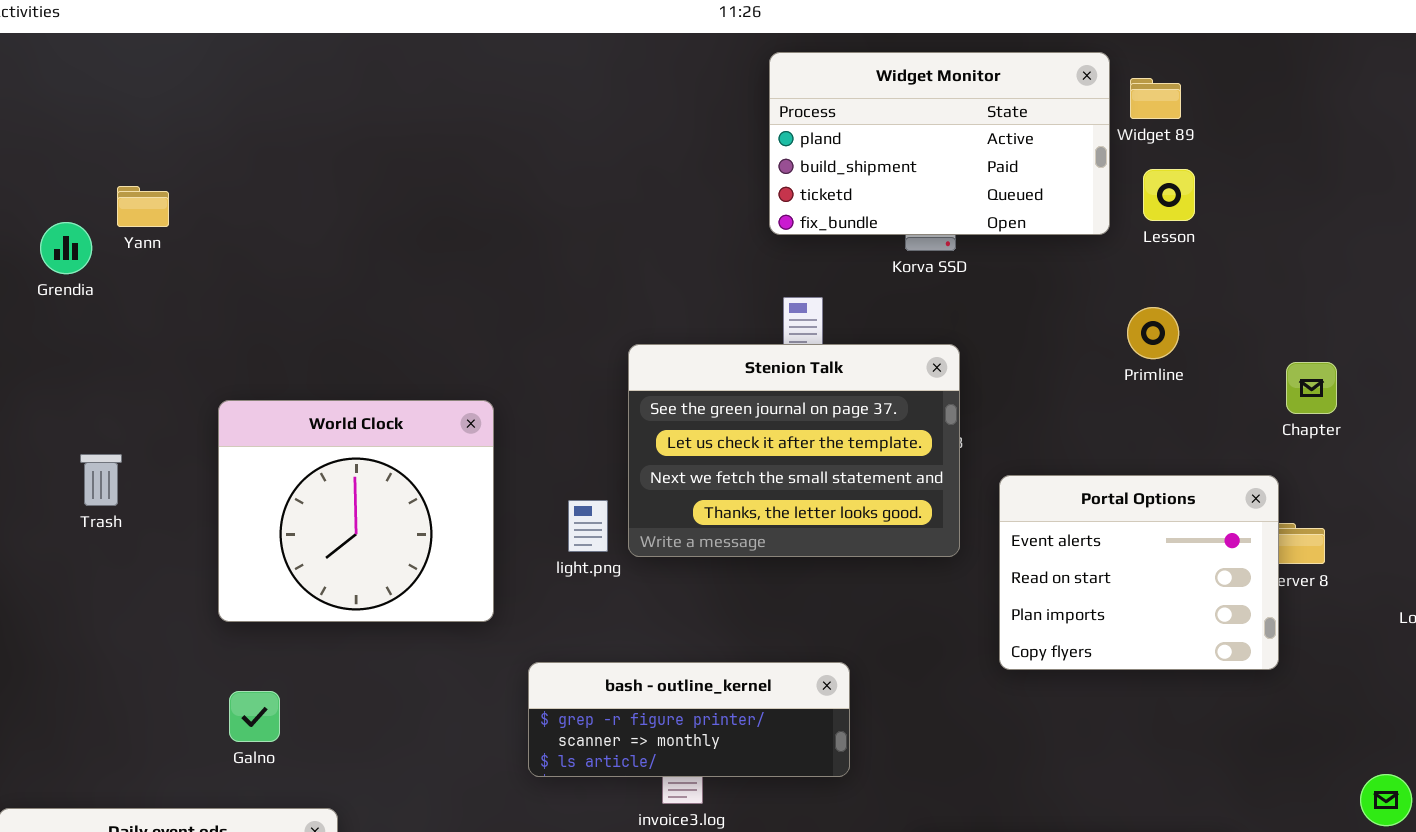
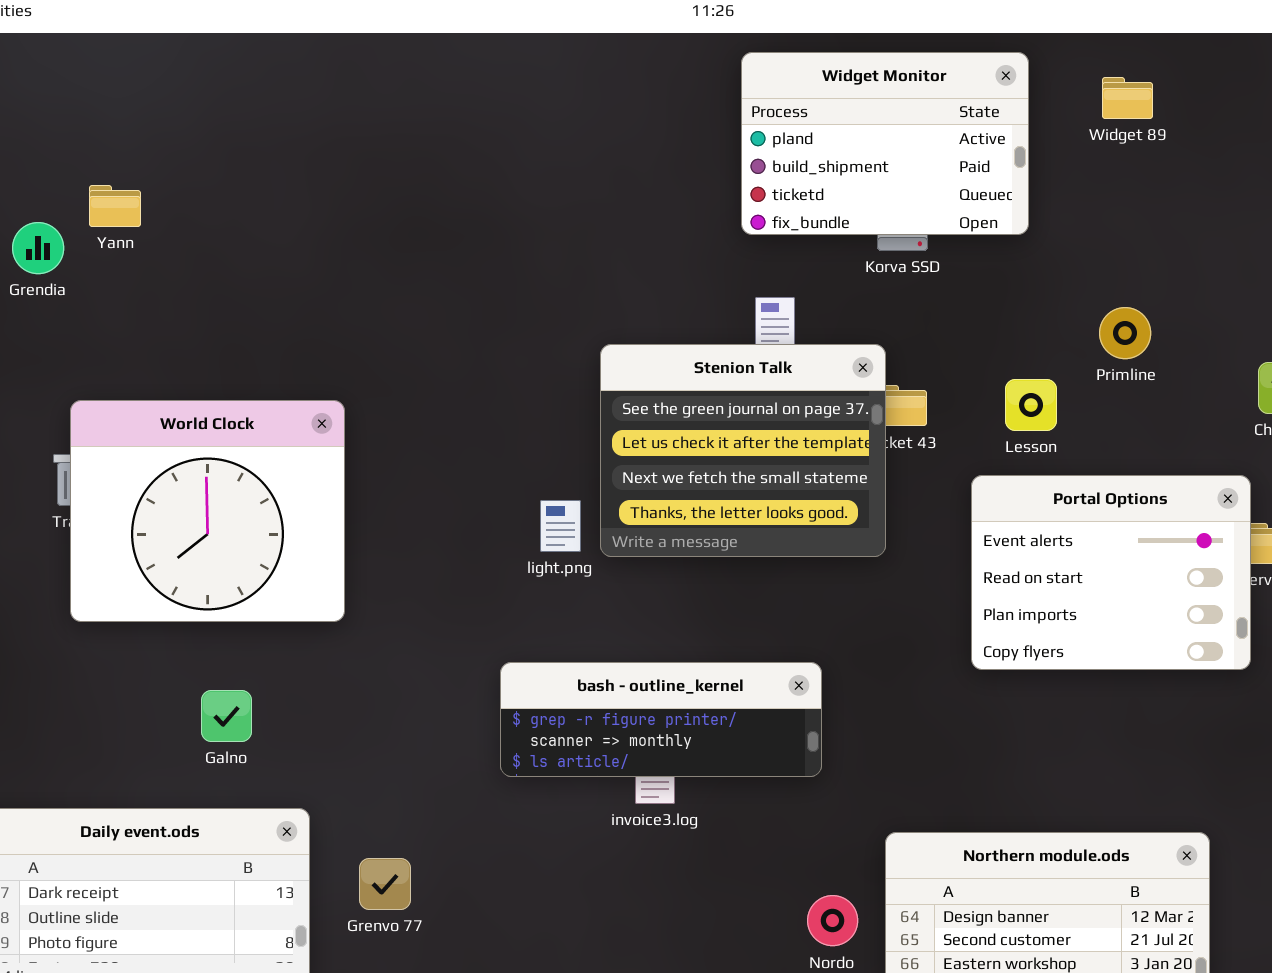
Widget Monitor: [769,52,1110,235] -> [741,52,1029,235], resized
Lesson: [1143,169,1195,221] -> [1005,379,1057,431], moved
Stenion Talk: [628,344,960,557] -> [600,344,886,557], resized
World Clock: [218,400,494,622] -> [70,400,345,622], moved

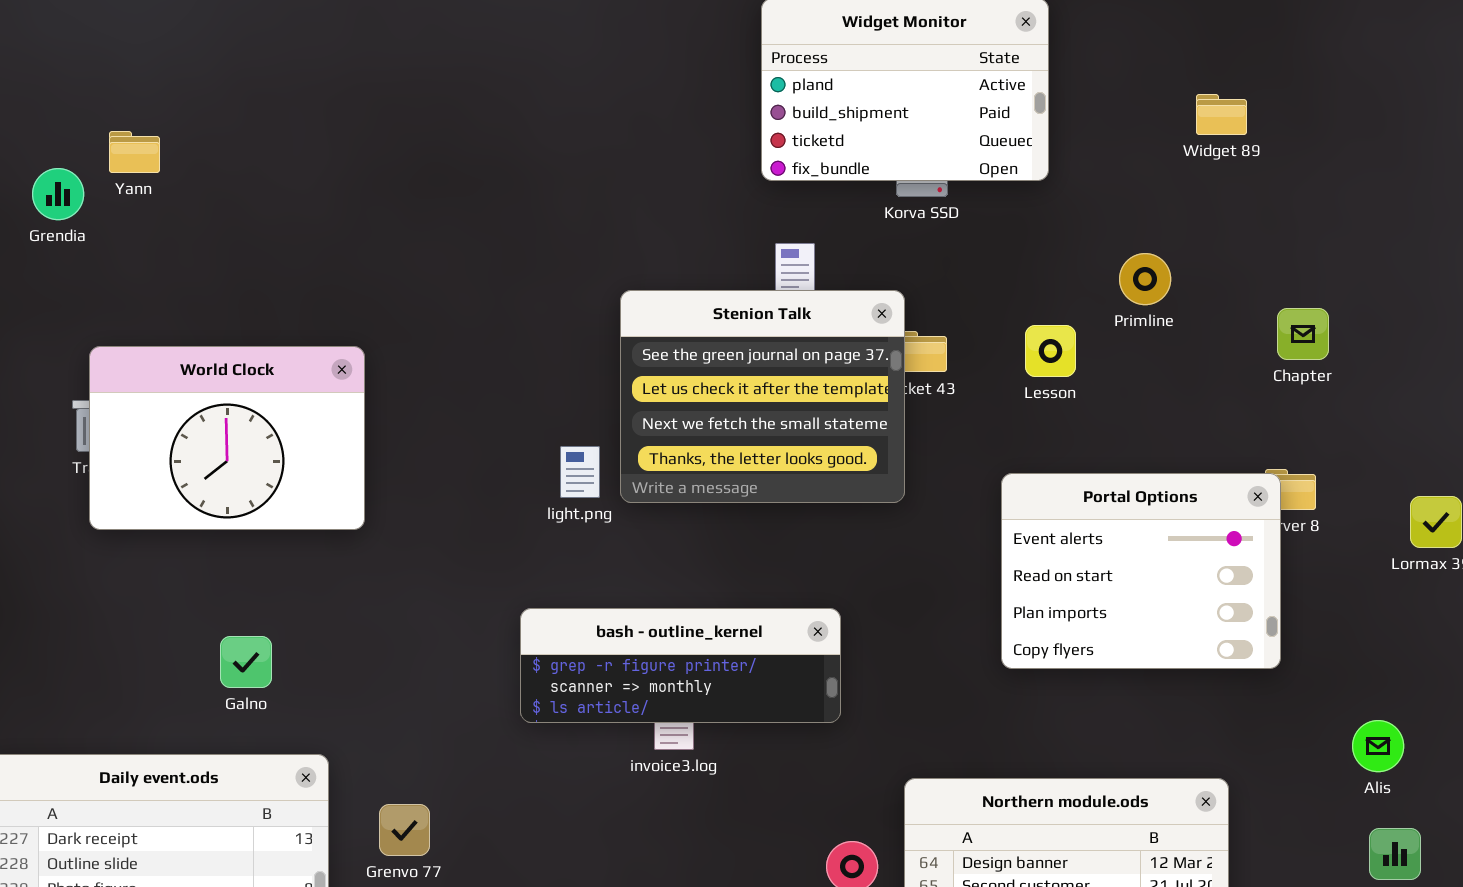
Widget 89: [1102,77,1153,119] -> [1196,94,1247,135], moved
World Clock: [70,400,345,622] -> [89,346,365,530], resized
Portal Options: [971,475,1251,670] -> [1001,473,1281,669], moved

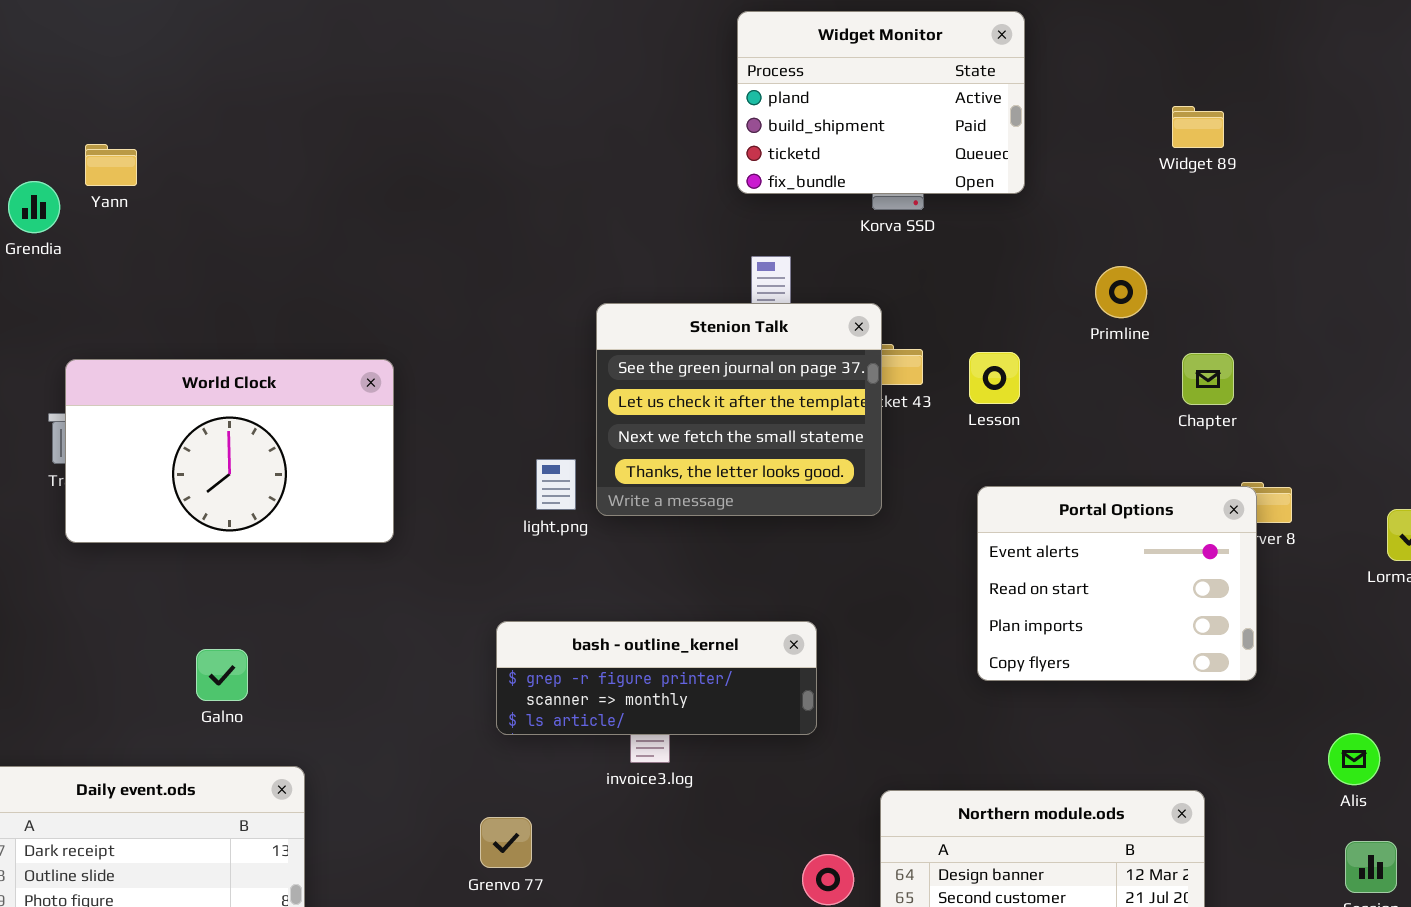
Chapter: [1277,308,1329,360] -> [1182,353,1234,405], moved
Lesson: [1025,325,1076,377] -> [969,352,1020,404], moved
World Clock: [89,346,365,530] -> [65,359,394,543], resized
Grenvo 77: [379,804,430,856] -> [480,817,532,868], moved

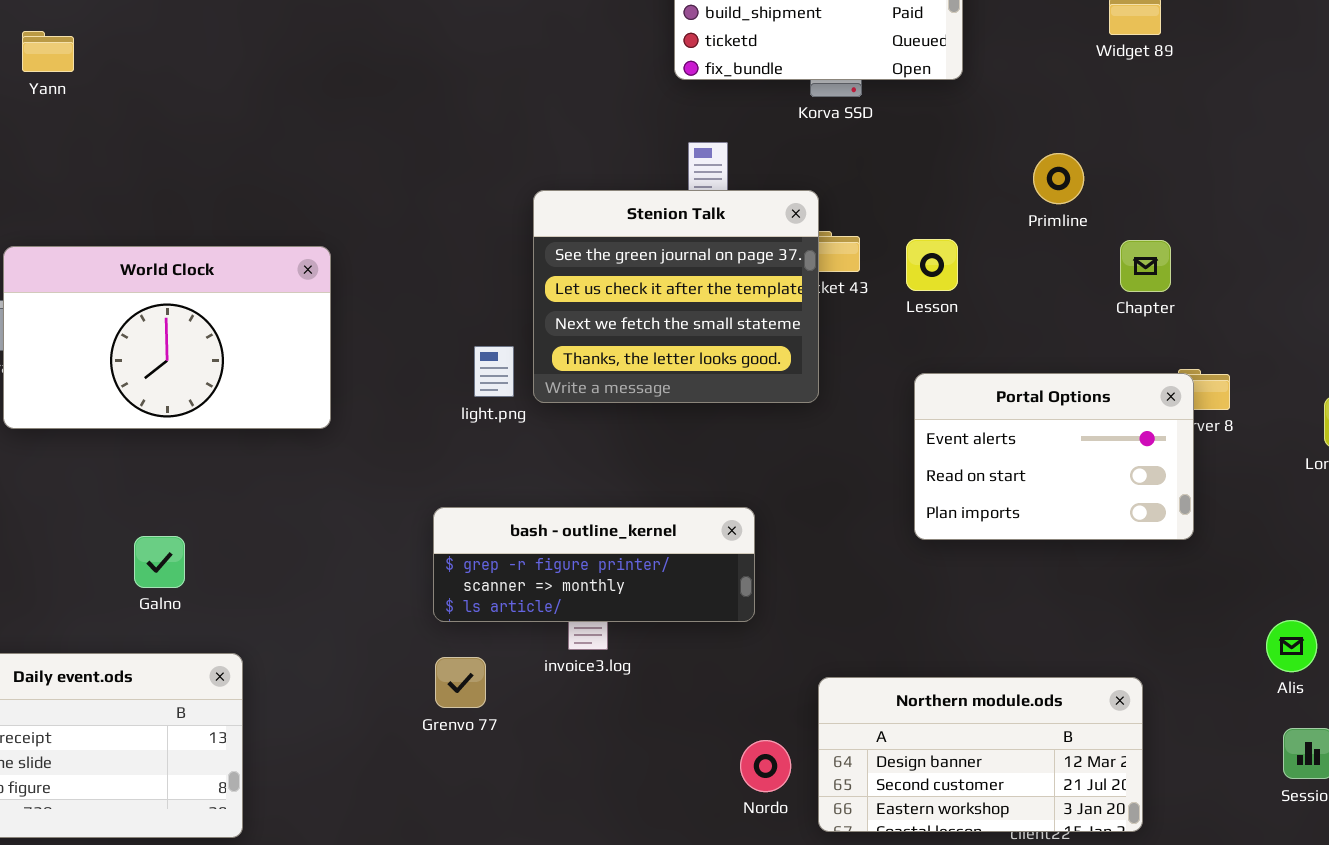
Portal Options: [977,486,1257,681] -> [914,373,1194,540], resized
Grenvo 77: [480,817,532,868] -> [435,657,486,708], moved

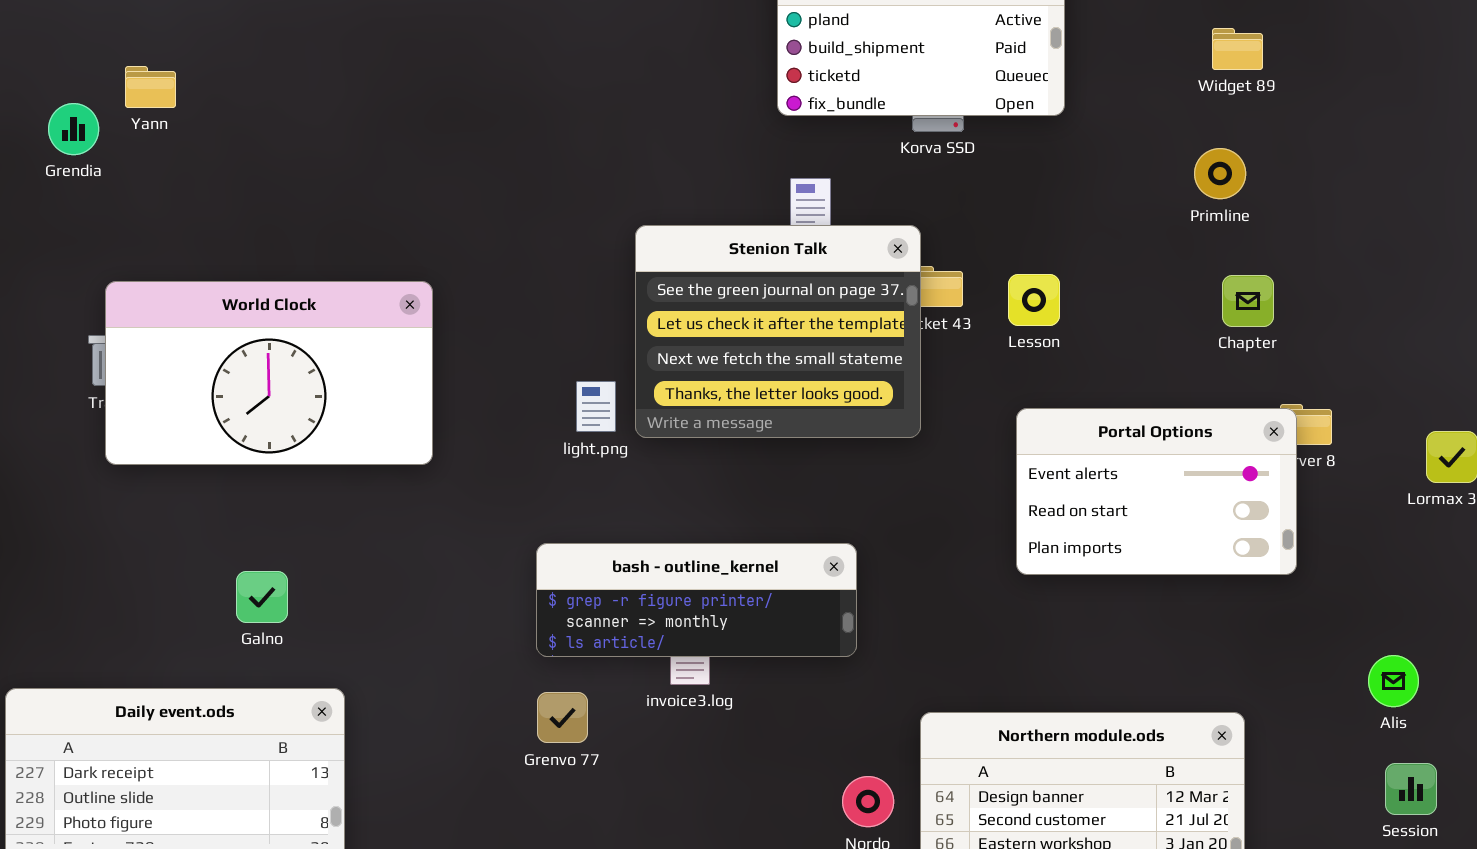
Primline: [1033,153,1084,204] -> [1194,148,1246,199], moved

